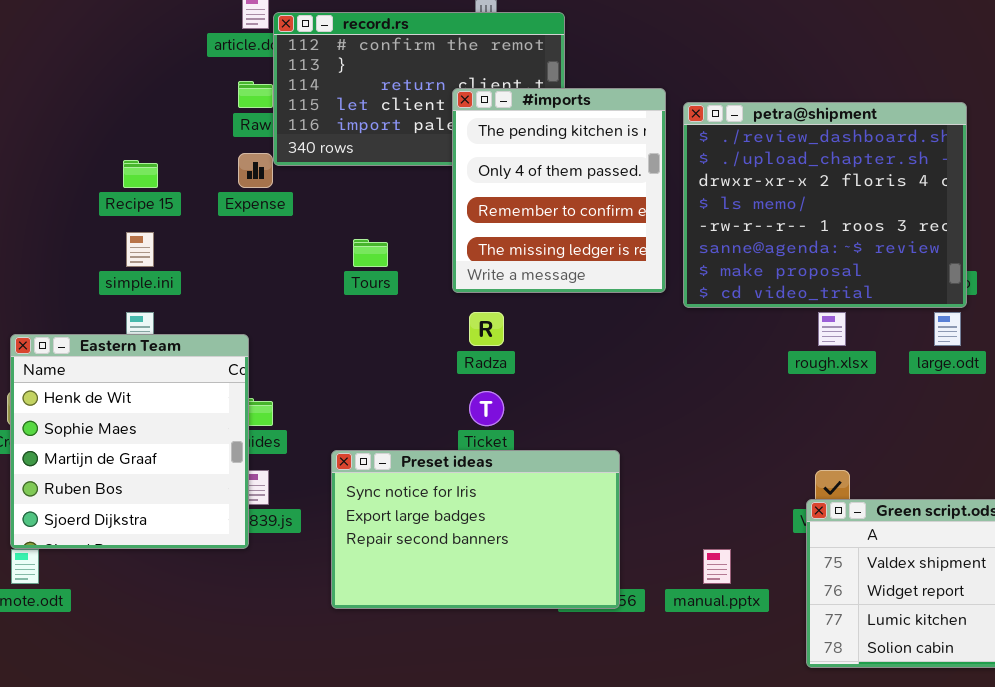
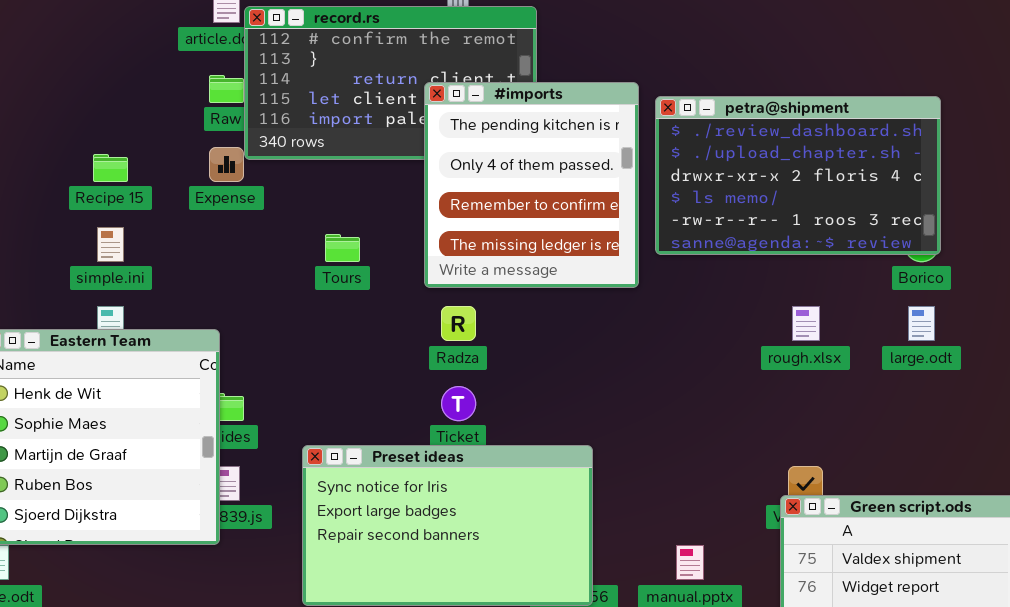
petra@shipment: [683,102,967,308] -> [655,96,941,255], resized

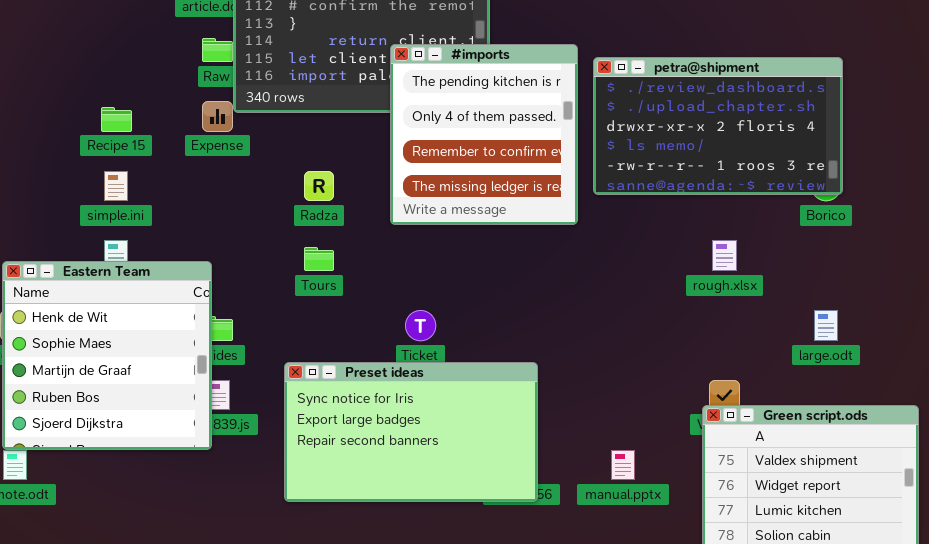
Tours: [325,234,360,262] -> [304,247,334,271], moved
Radza: [441,306,476,341] -> [304,171,334,201], moved
large.odt: [908,306,935,341] -> [814,310,838,341], moved

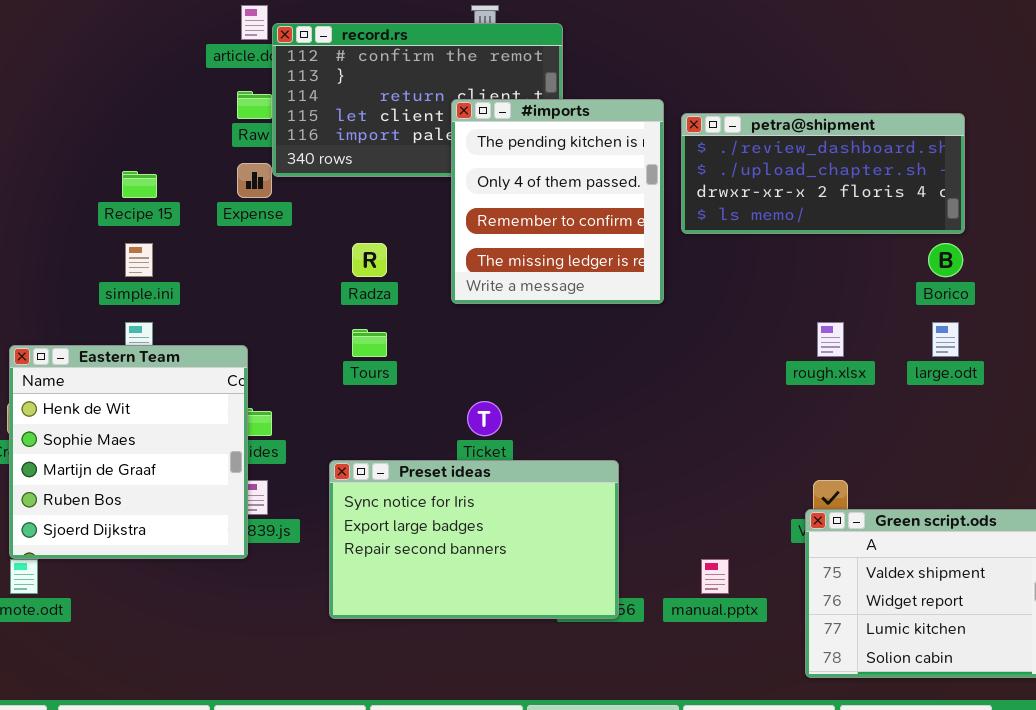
petra@shipment: [593,57,843,195] -> [681,113,965,234], resized
large.odt: [814,310,838,341] -> [932,322,959,357], moved

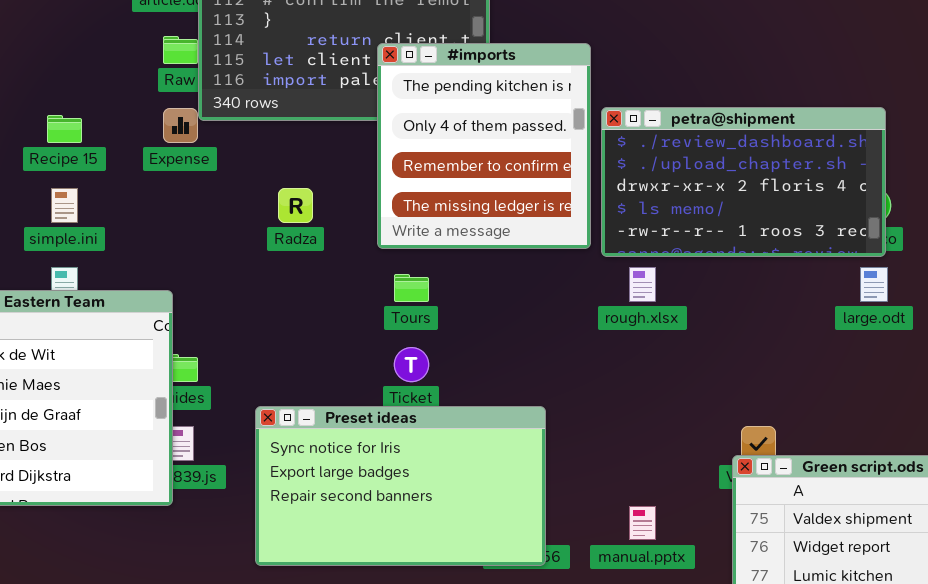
petra@shipment: [681,113,965,234] -> [601,107,886,257], moved, resized
rough.xlsx: [817,322,844,357] -> [629,267,656,302], moved
Tours: [352,329,387,357] -> [394,274,429,302], moved

